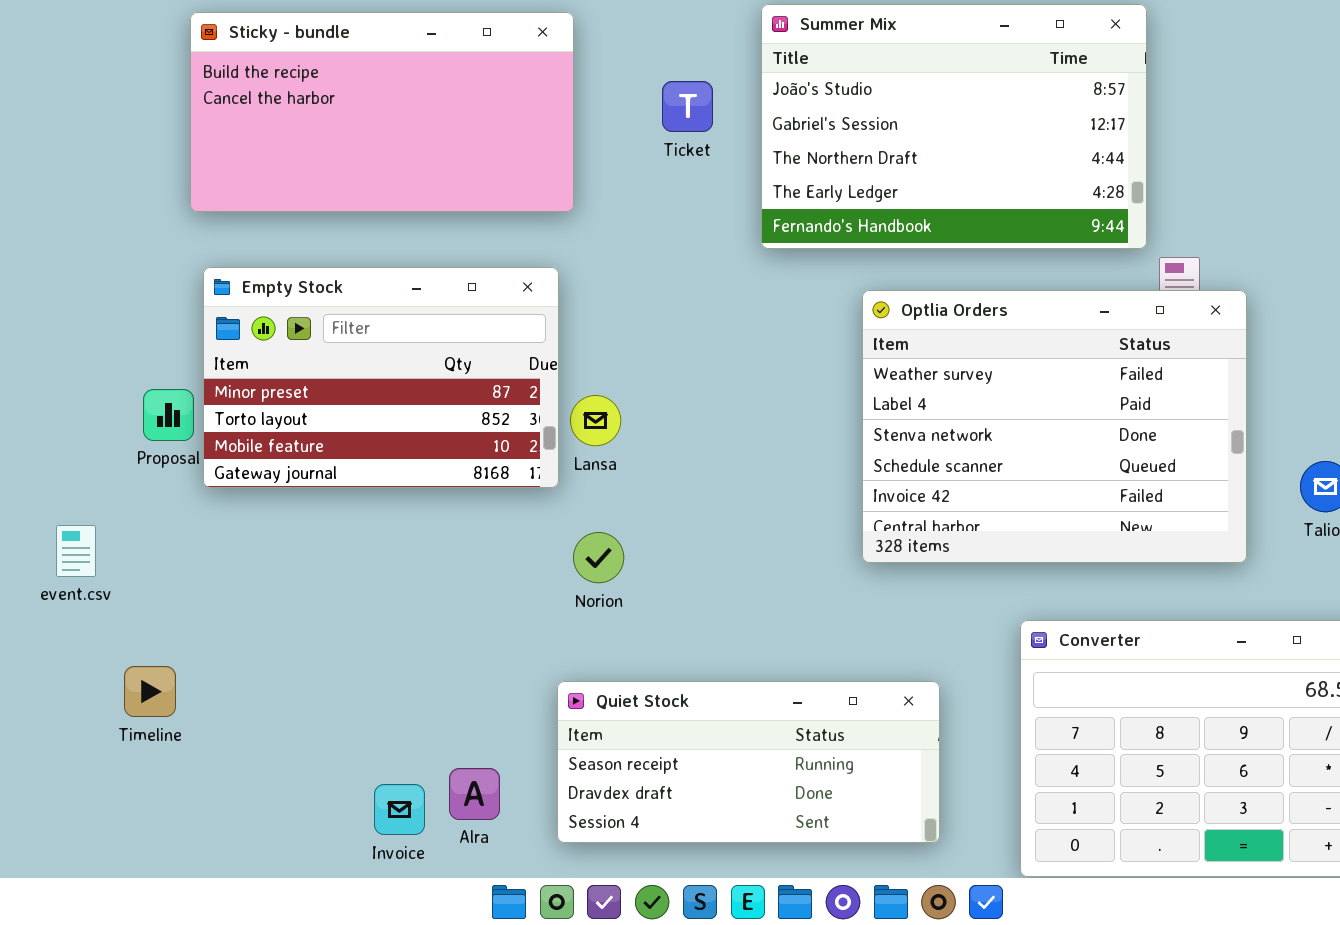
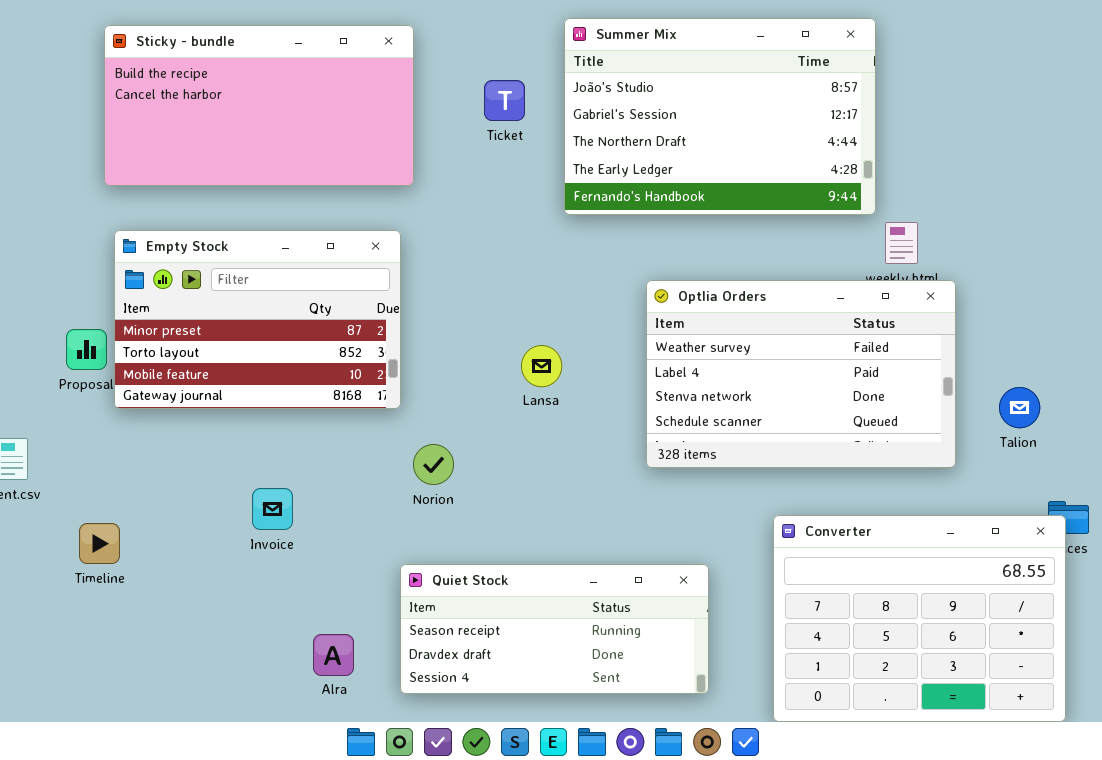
Optlia Orders: [862,290,1247,563] -> [646,280,956,468], resized
Lansa: [570,395,621,446] -> [521,345,562,387], moved
Timeline: [124,666,176,717] -> [79,523,120,564], moved
Invoice: [374,784,425,835] -> [252,488,293,530], moved

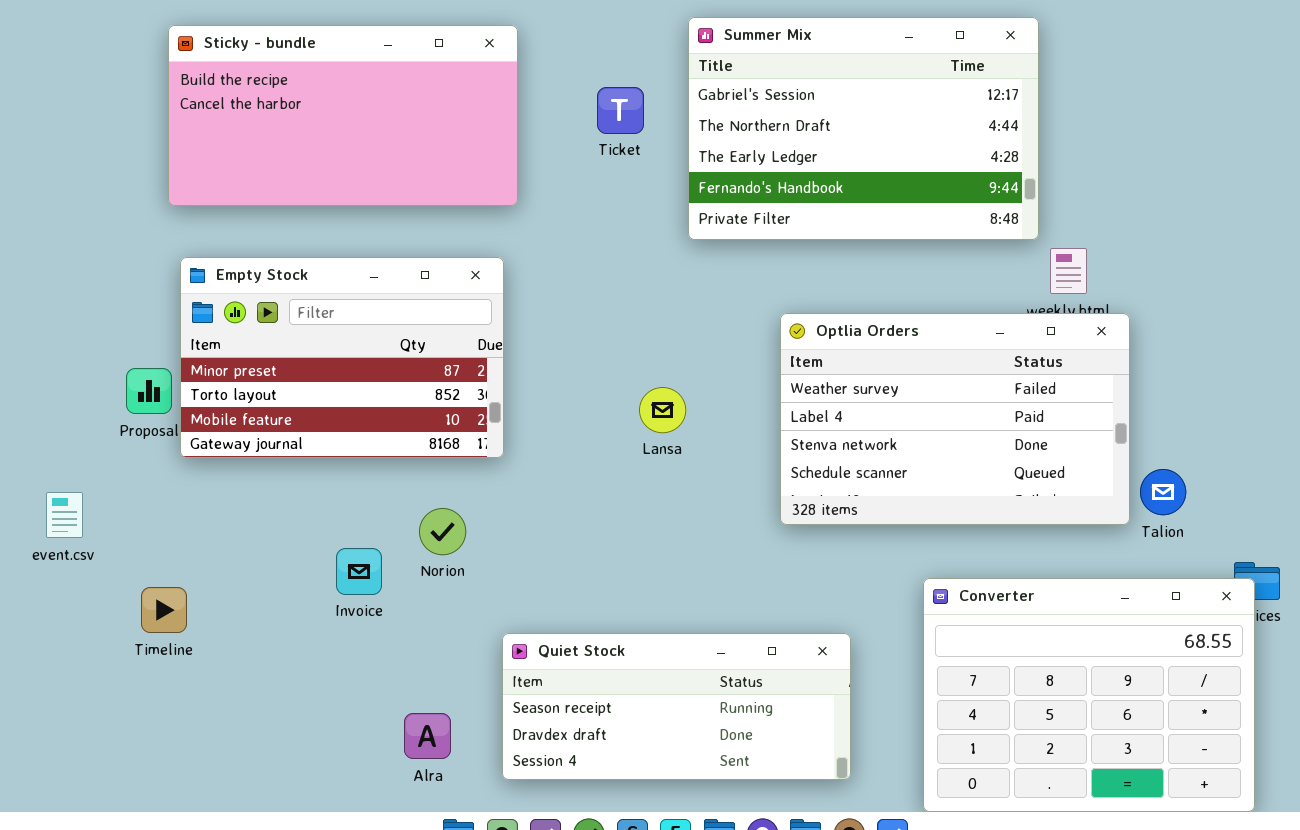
Summer Mix: [564,18,876,215] -> [688,17,1039,240], scrolled down 1 row
Talion: [999,387,1040,428] -> [1140,469,1186,515], moved
Norion: [413,444,454,485] -> [419,508,466,555], moved

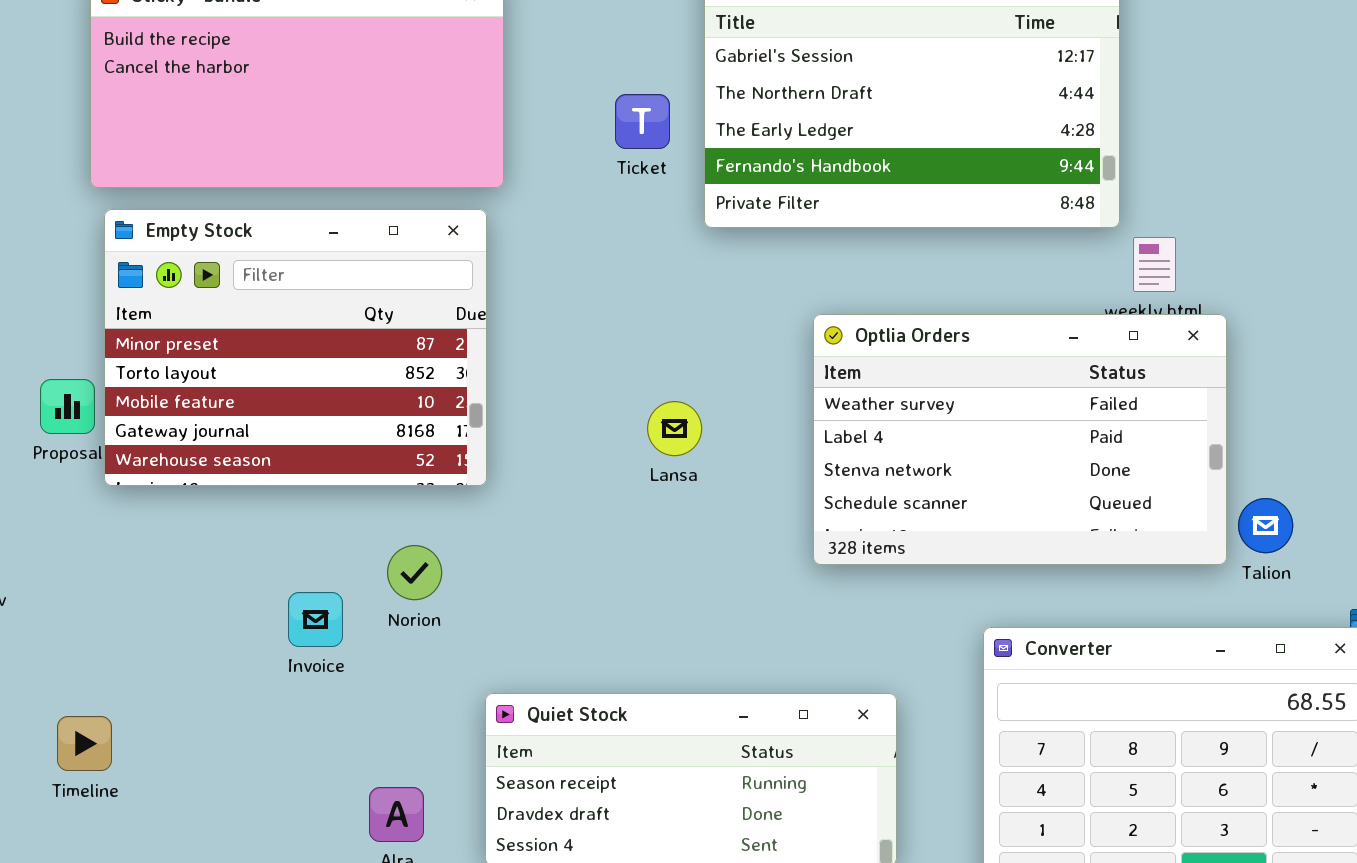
Ticket: [597,87,644,134] -> [615,94,670,149], moved
Empty Stock: [180,257,504,458] -> [104,209,487,486], resized
Timeline: [141,587,187,633] -> [57,716,112,771], moved

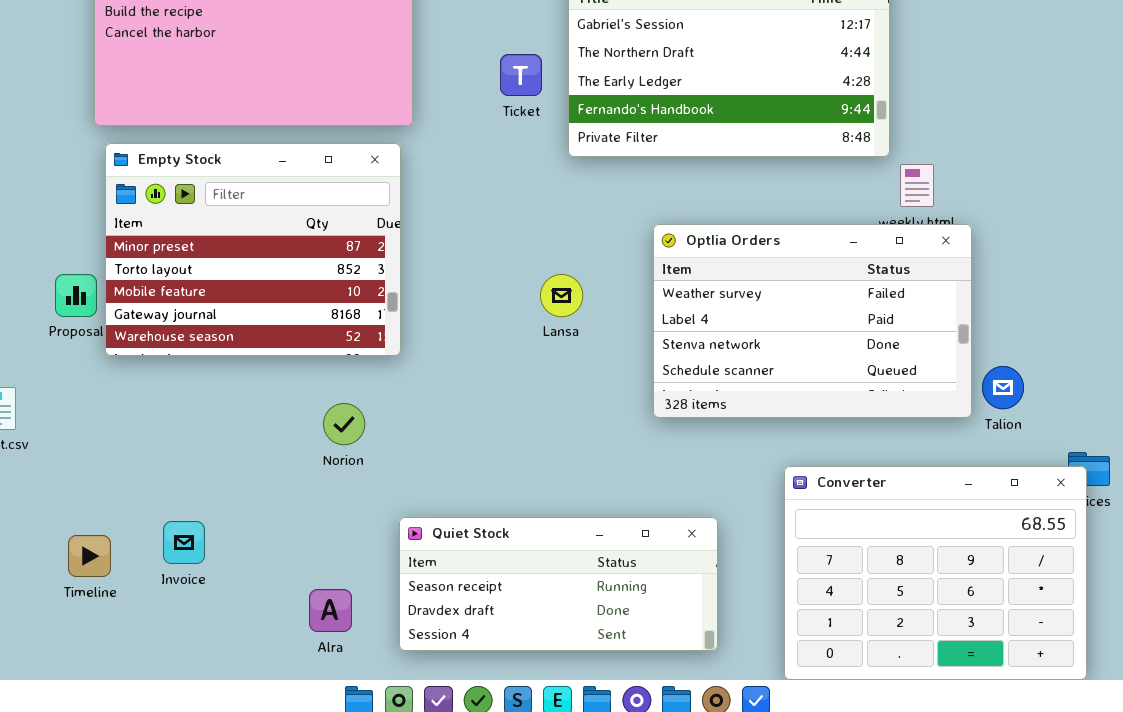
Lansa: [647,401,702,456] -> [540,274,583,317], moved
Invoice: [288,592,343,647] -> [163,521,205,564], moved

